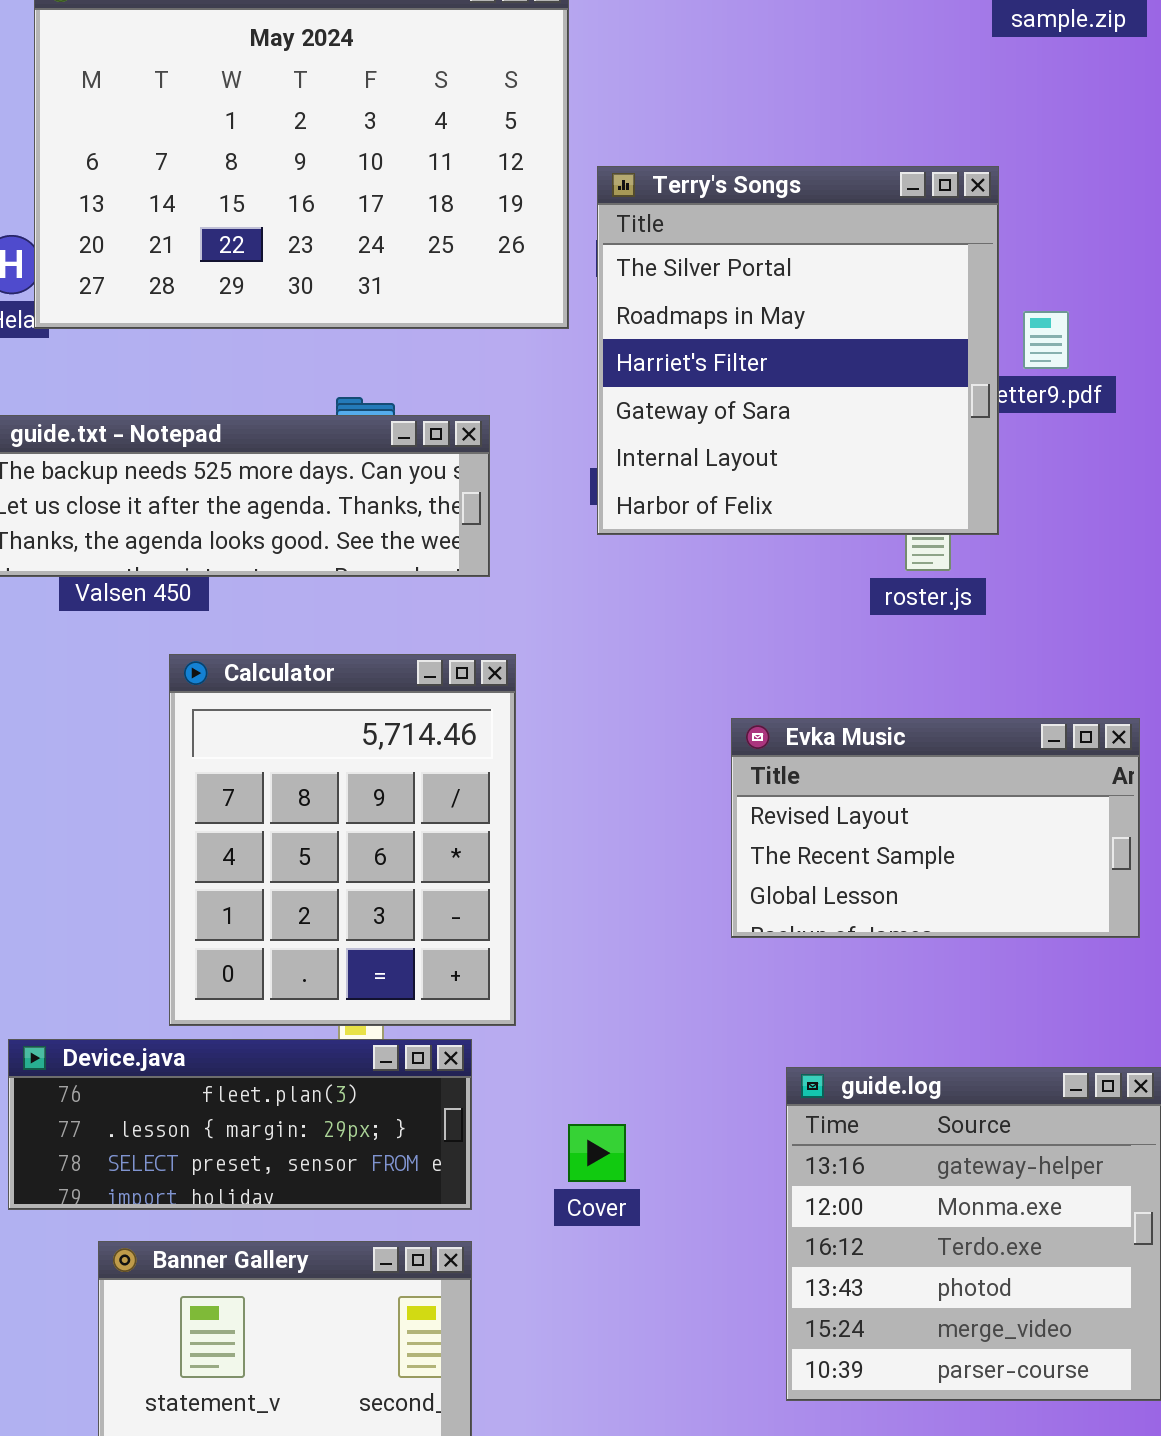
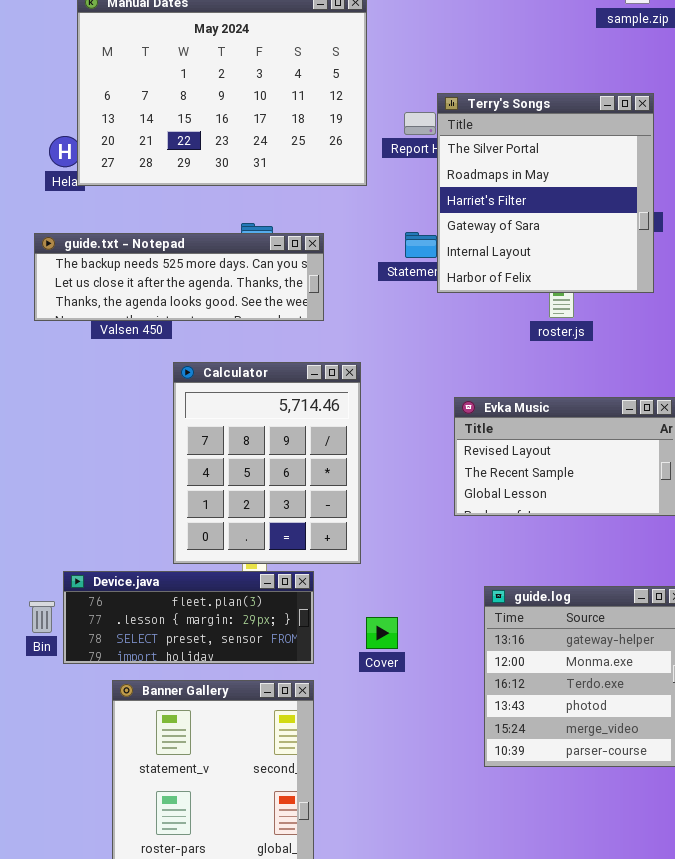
Terry's Songs: [597,166,999,535] -> [437,93,654,293], moved
Calculator: [169,654,516,1026] -> [173,362,361,564], moved

